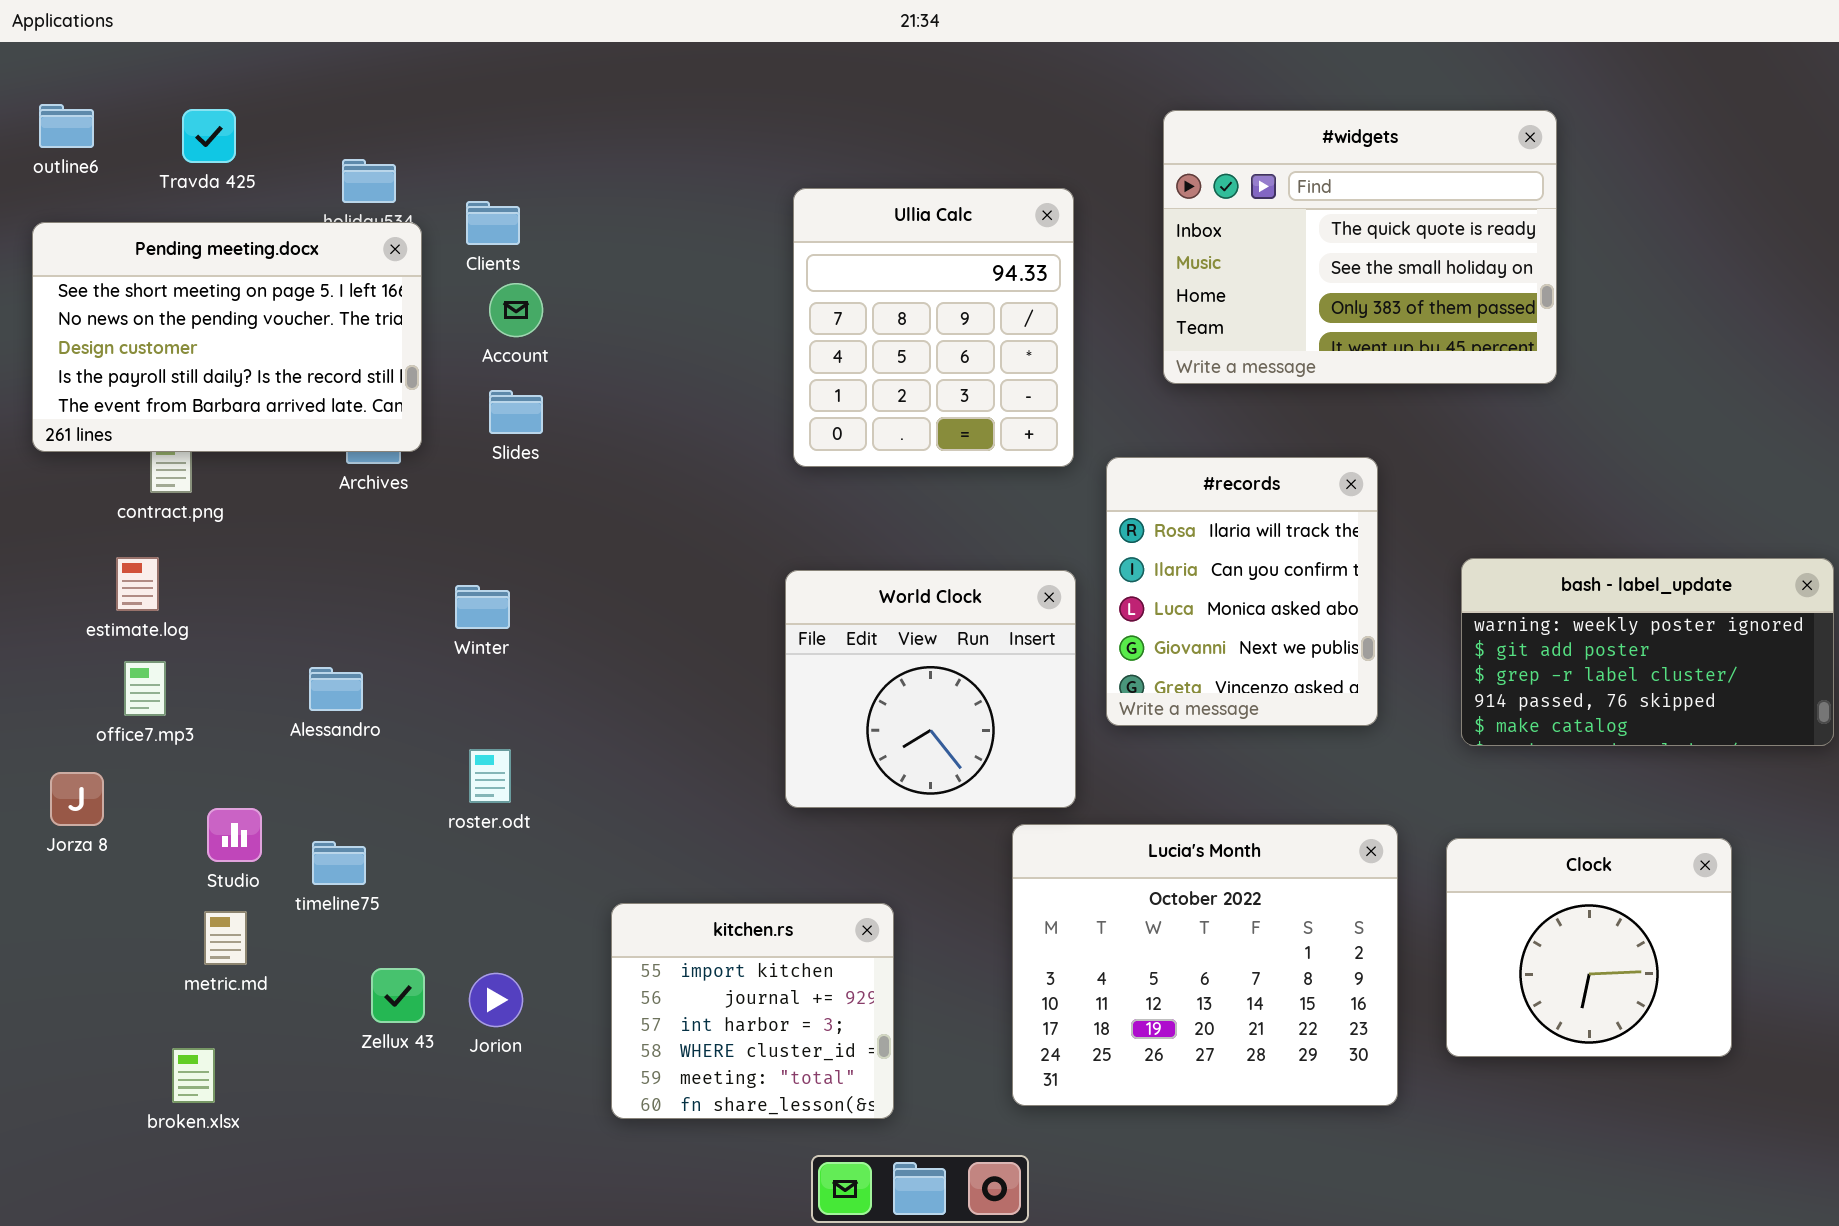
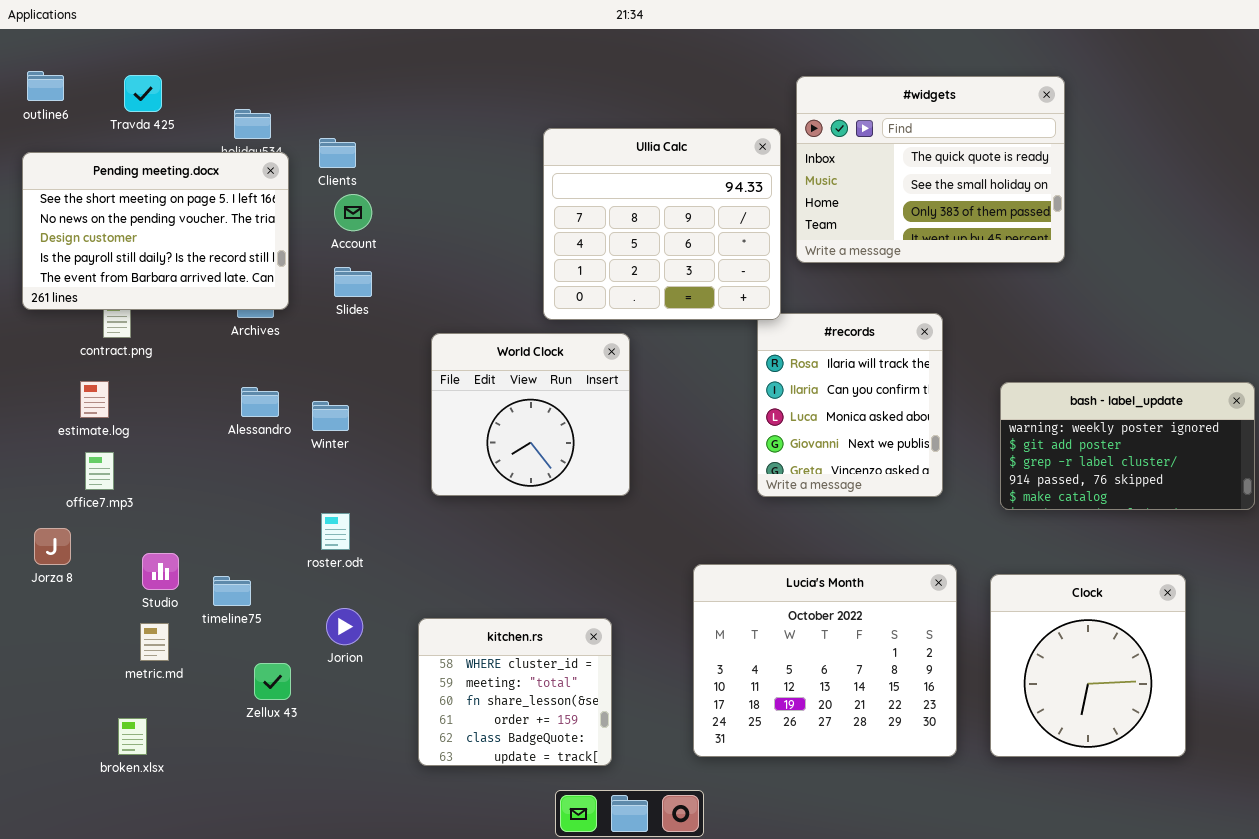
Ullia Calc: [793,188,1074,467] -> [543,128,781,320], resized
World Clock: [785,570,1076,808] -> [431,333,630,496], moved
Alessandro: [309,667,363,711] -> [241,387,279,417], moved
Clock: [1446,838,1732,1057] -> [990,574,1186,757], resized
kitchen.rs: [611,903,894,1119] -> [418,618,612,766], scrolled down 3 rows
Jorion: [469,973,523,1027] -> [326,608,363,645], moved

